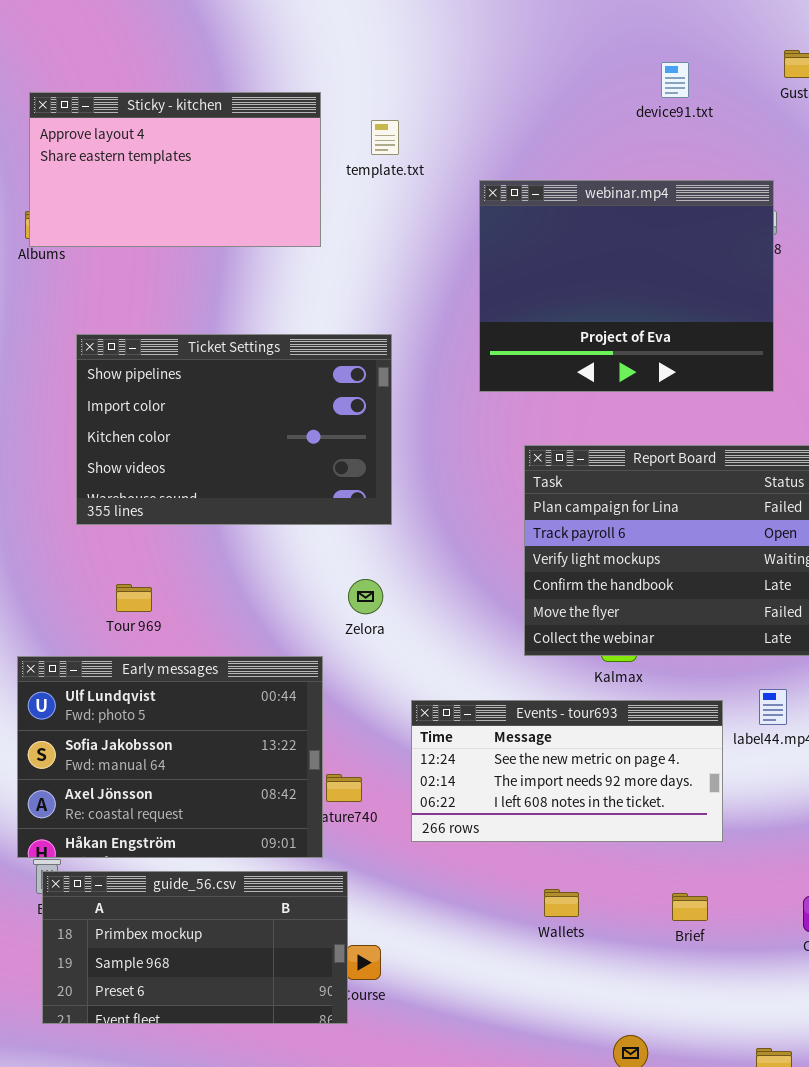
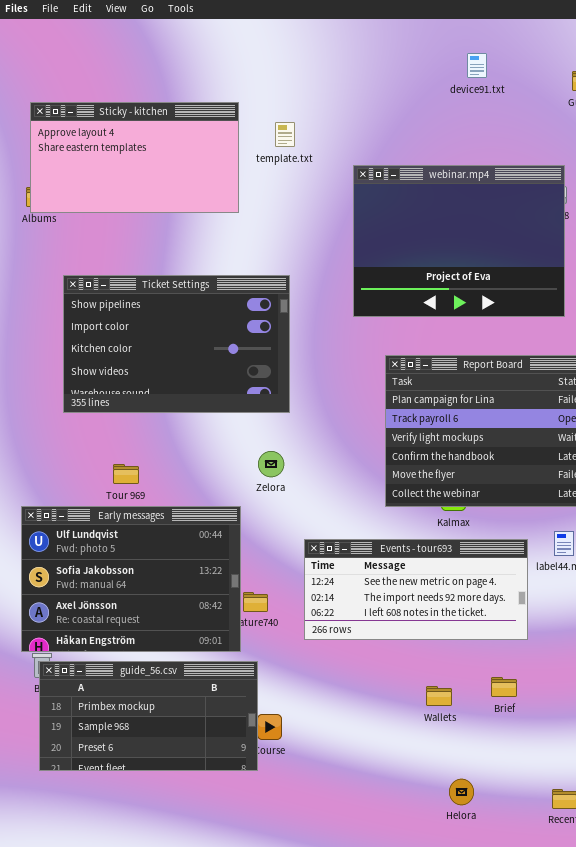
device91.txt: [661,62,689,98] -> [467,53,487,78], moved
Tour 969: [116,584,152,612] -> [113,464,139,484], moved
Wallets: [544,889,579,917] -> [426,686,452,706], moved

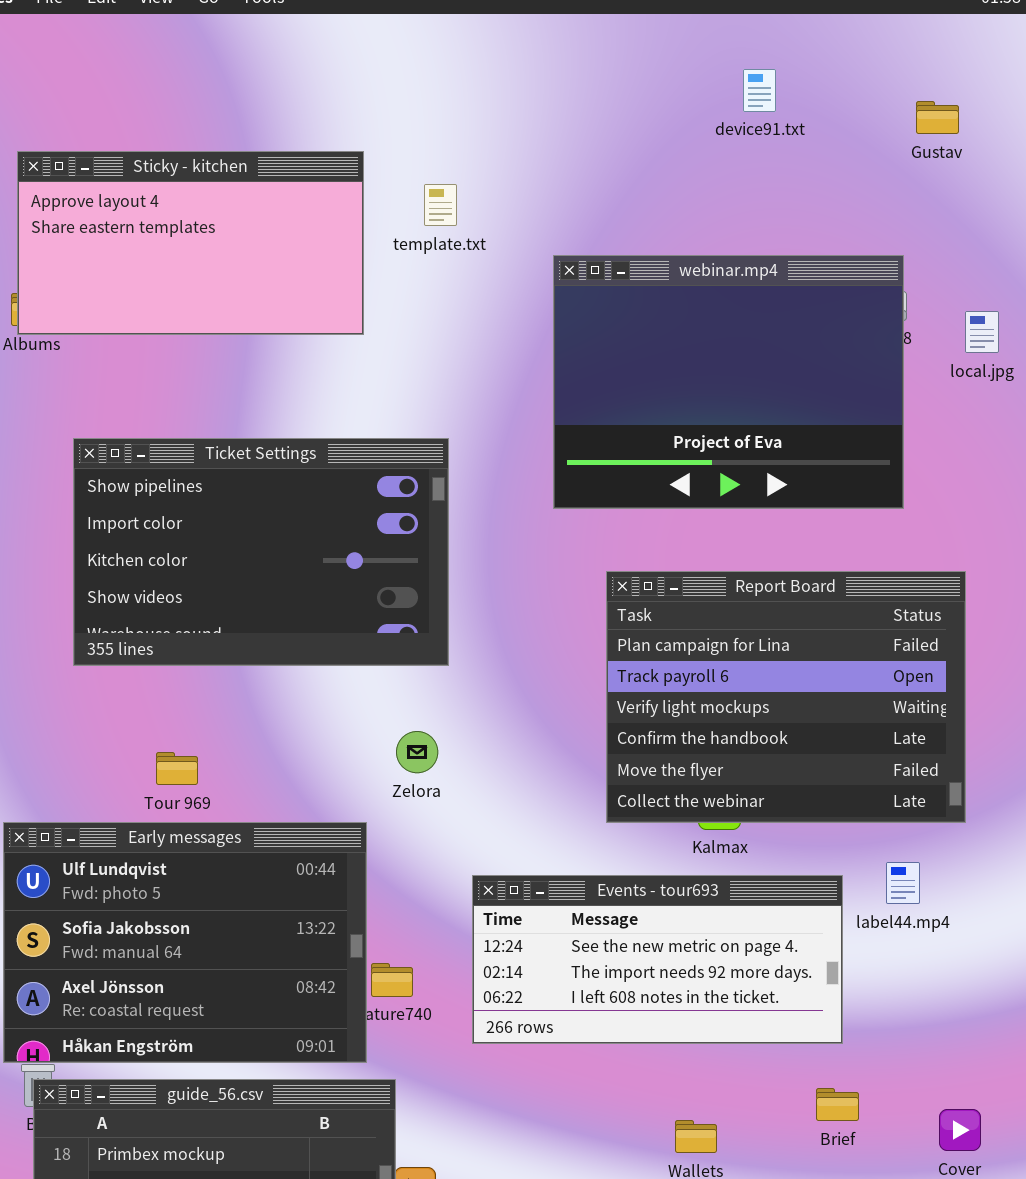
Brief: [491,677,517,697] -> [816,1088,859,1121], moved

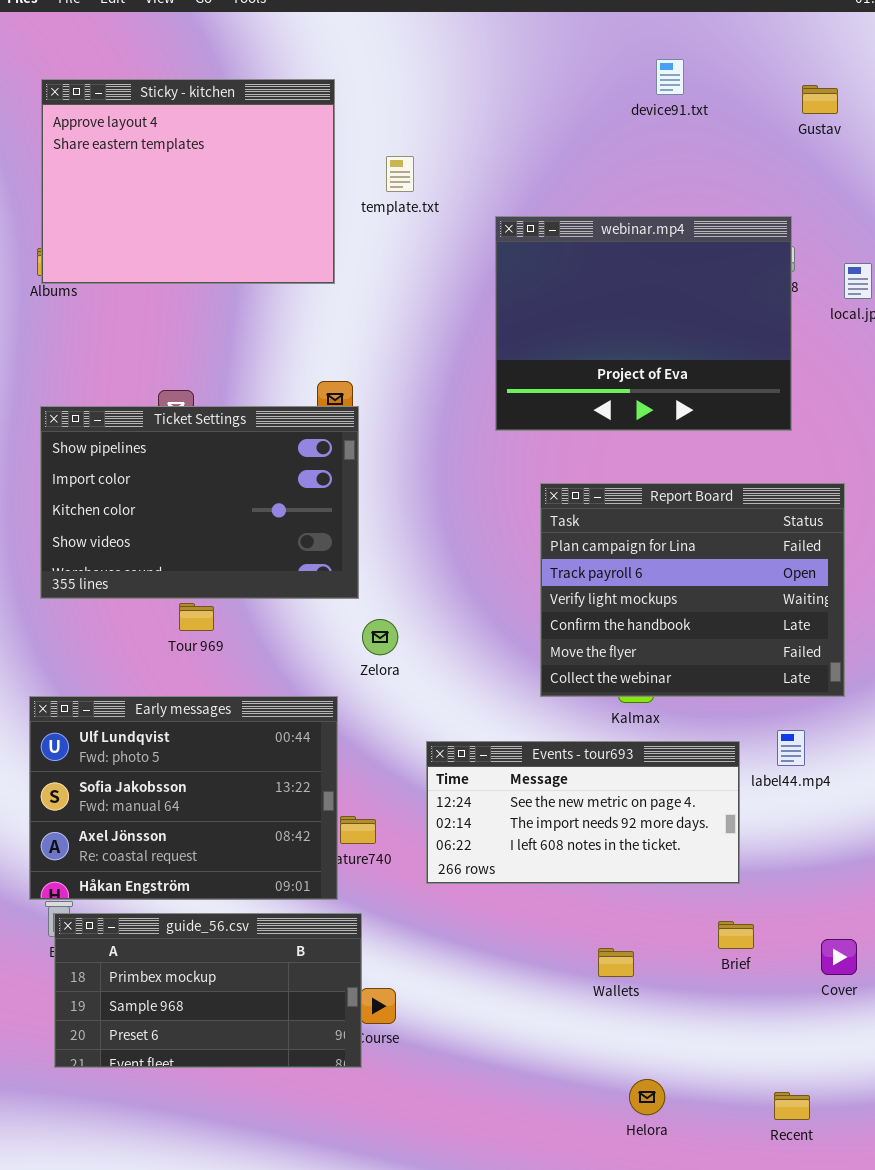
Sticky - kitchen: [17,151,364,335] -> [41,79,335,284], resized
Ticket Settings: [73,438,449,666] -> [40,406,359,599], moved
Tour 969: [156,752,198,785] -> [179,603,214,631], moved

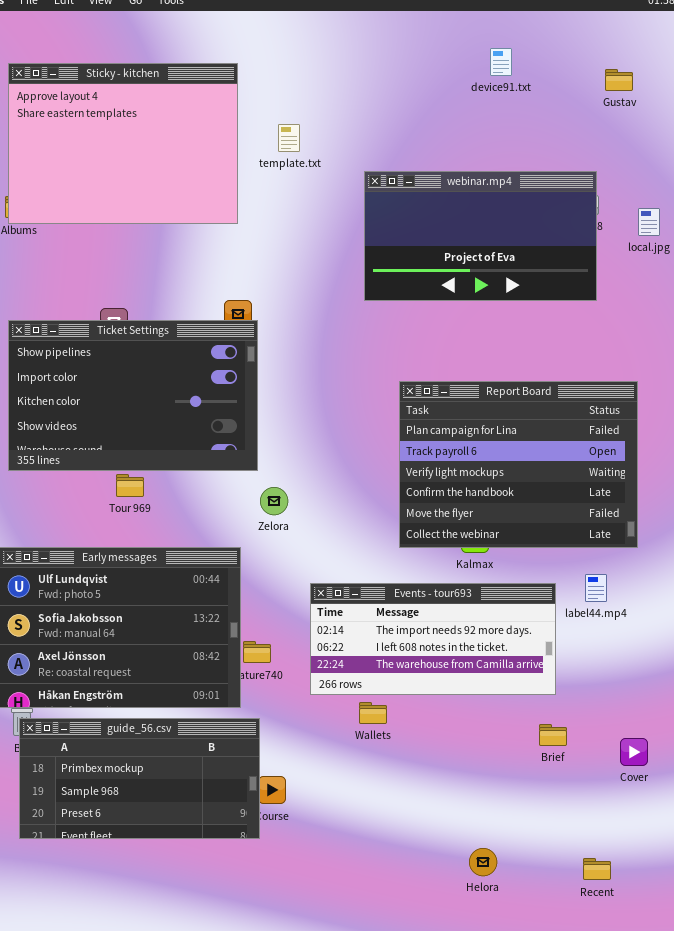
webinar.mp4: [495,216,792,431] -> [364,171,597,301], resized
Events - tour693: [426,741,740,884] -> [310,583,556,695], scrolled down 1 row
Wallets: [598,948,634,977] -> [359,702,387,724], moved

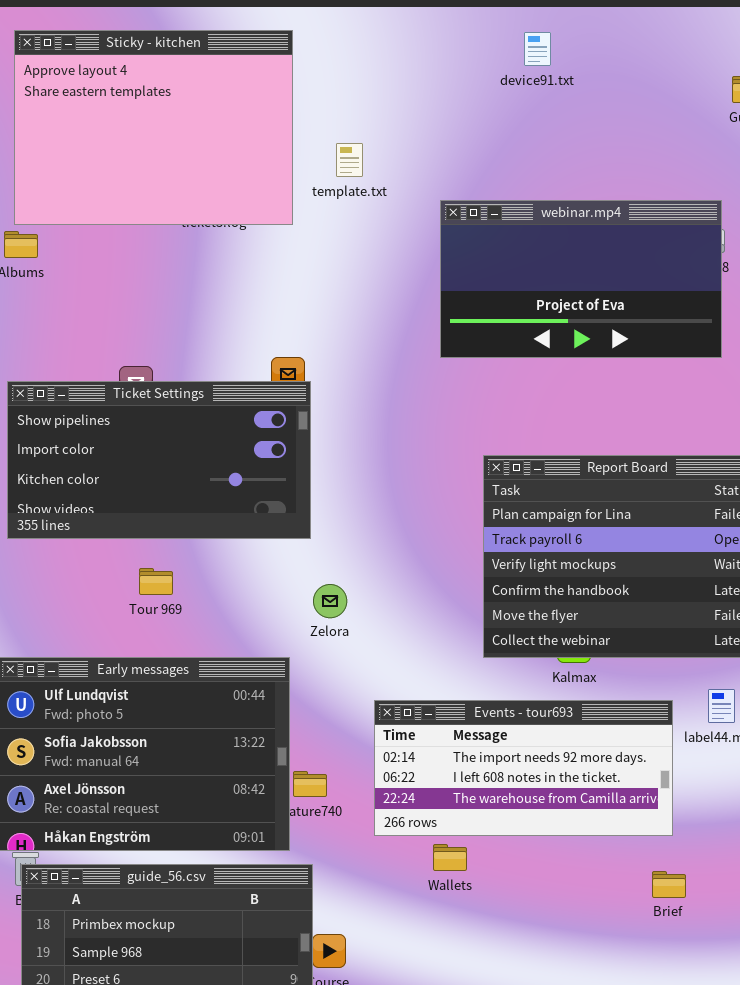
device91.txt: [490,48,512,76] -> [524,32,551,66], moved
Sticky - kitchen: [8,63,238,224] -> [14,30,293,225], moved
Ticket Settings: [8,320,258,471] -> [7,381,311,539], resized

